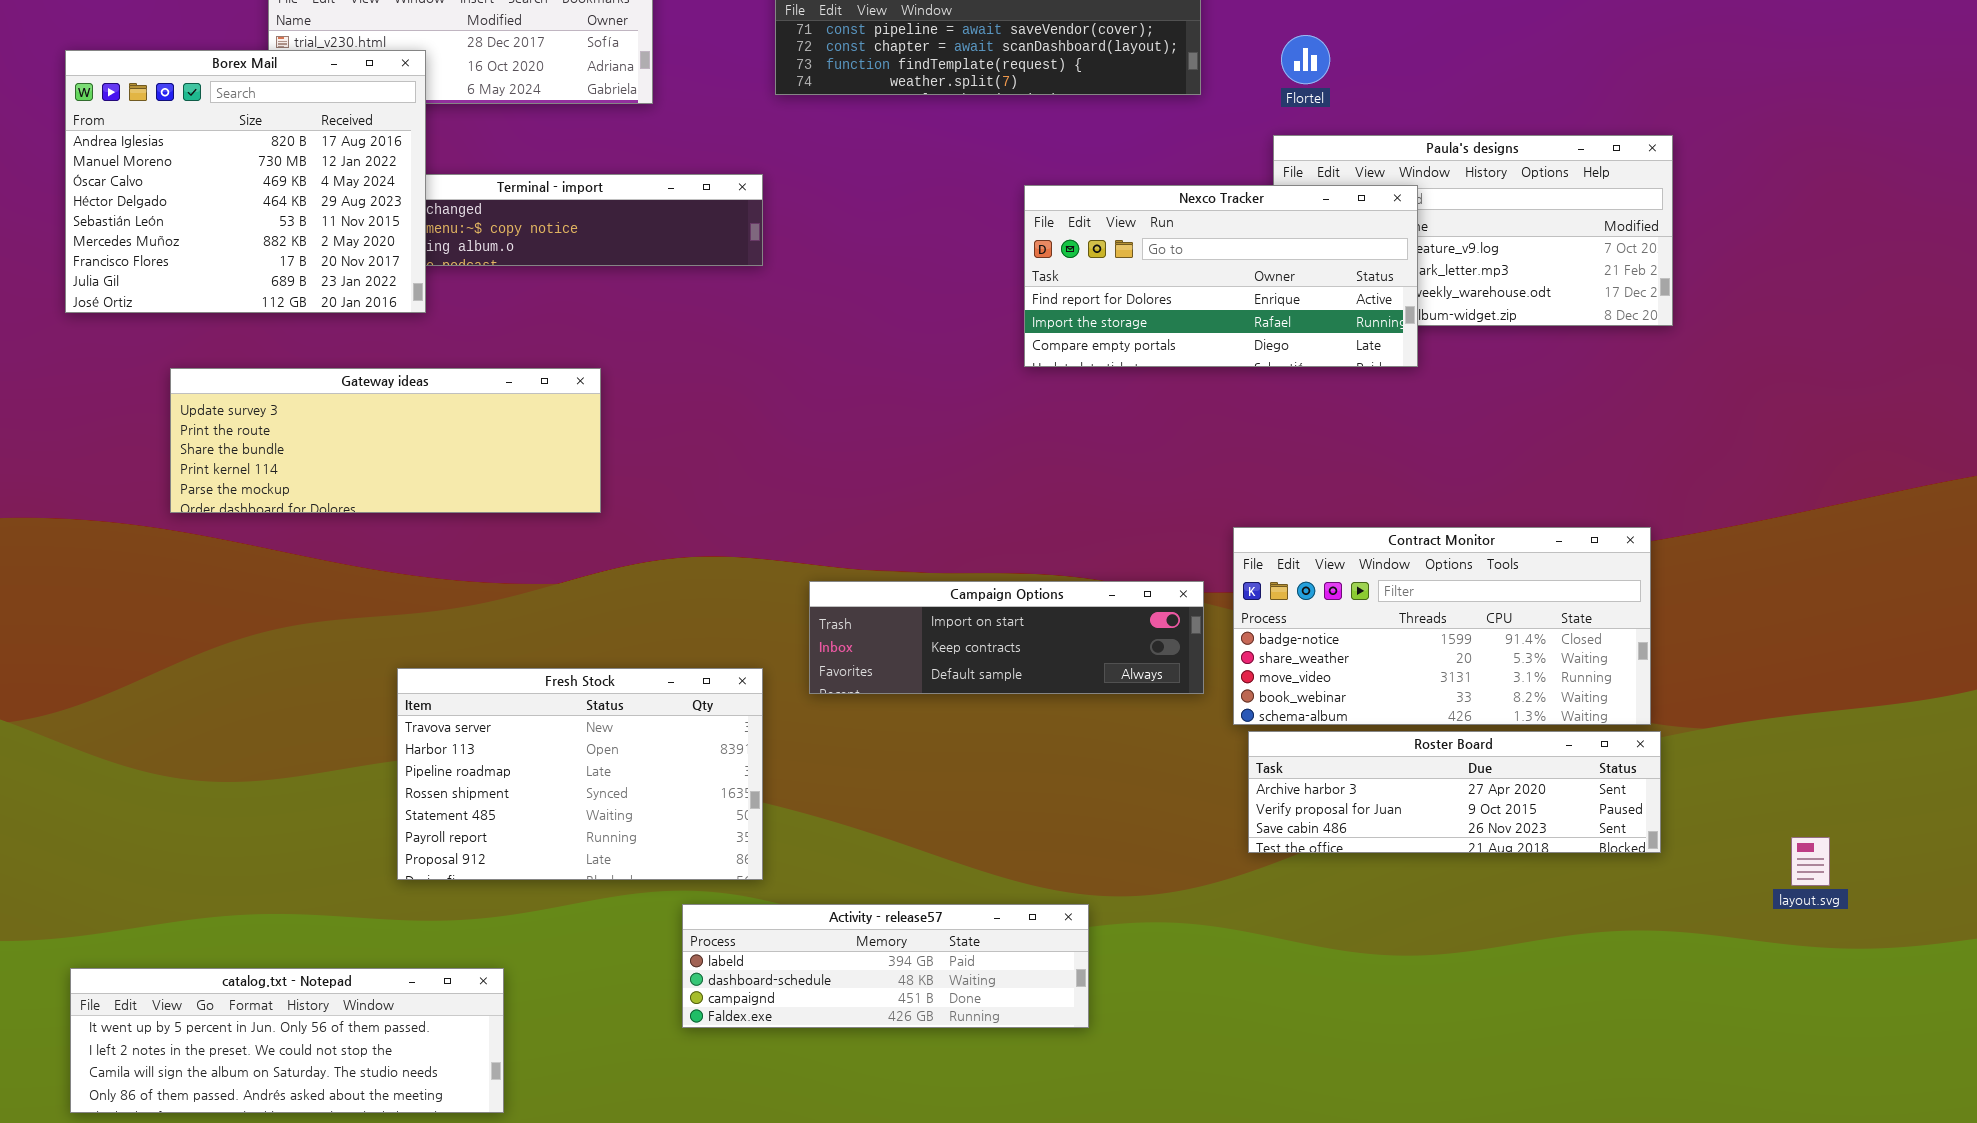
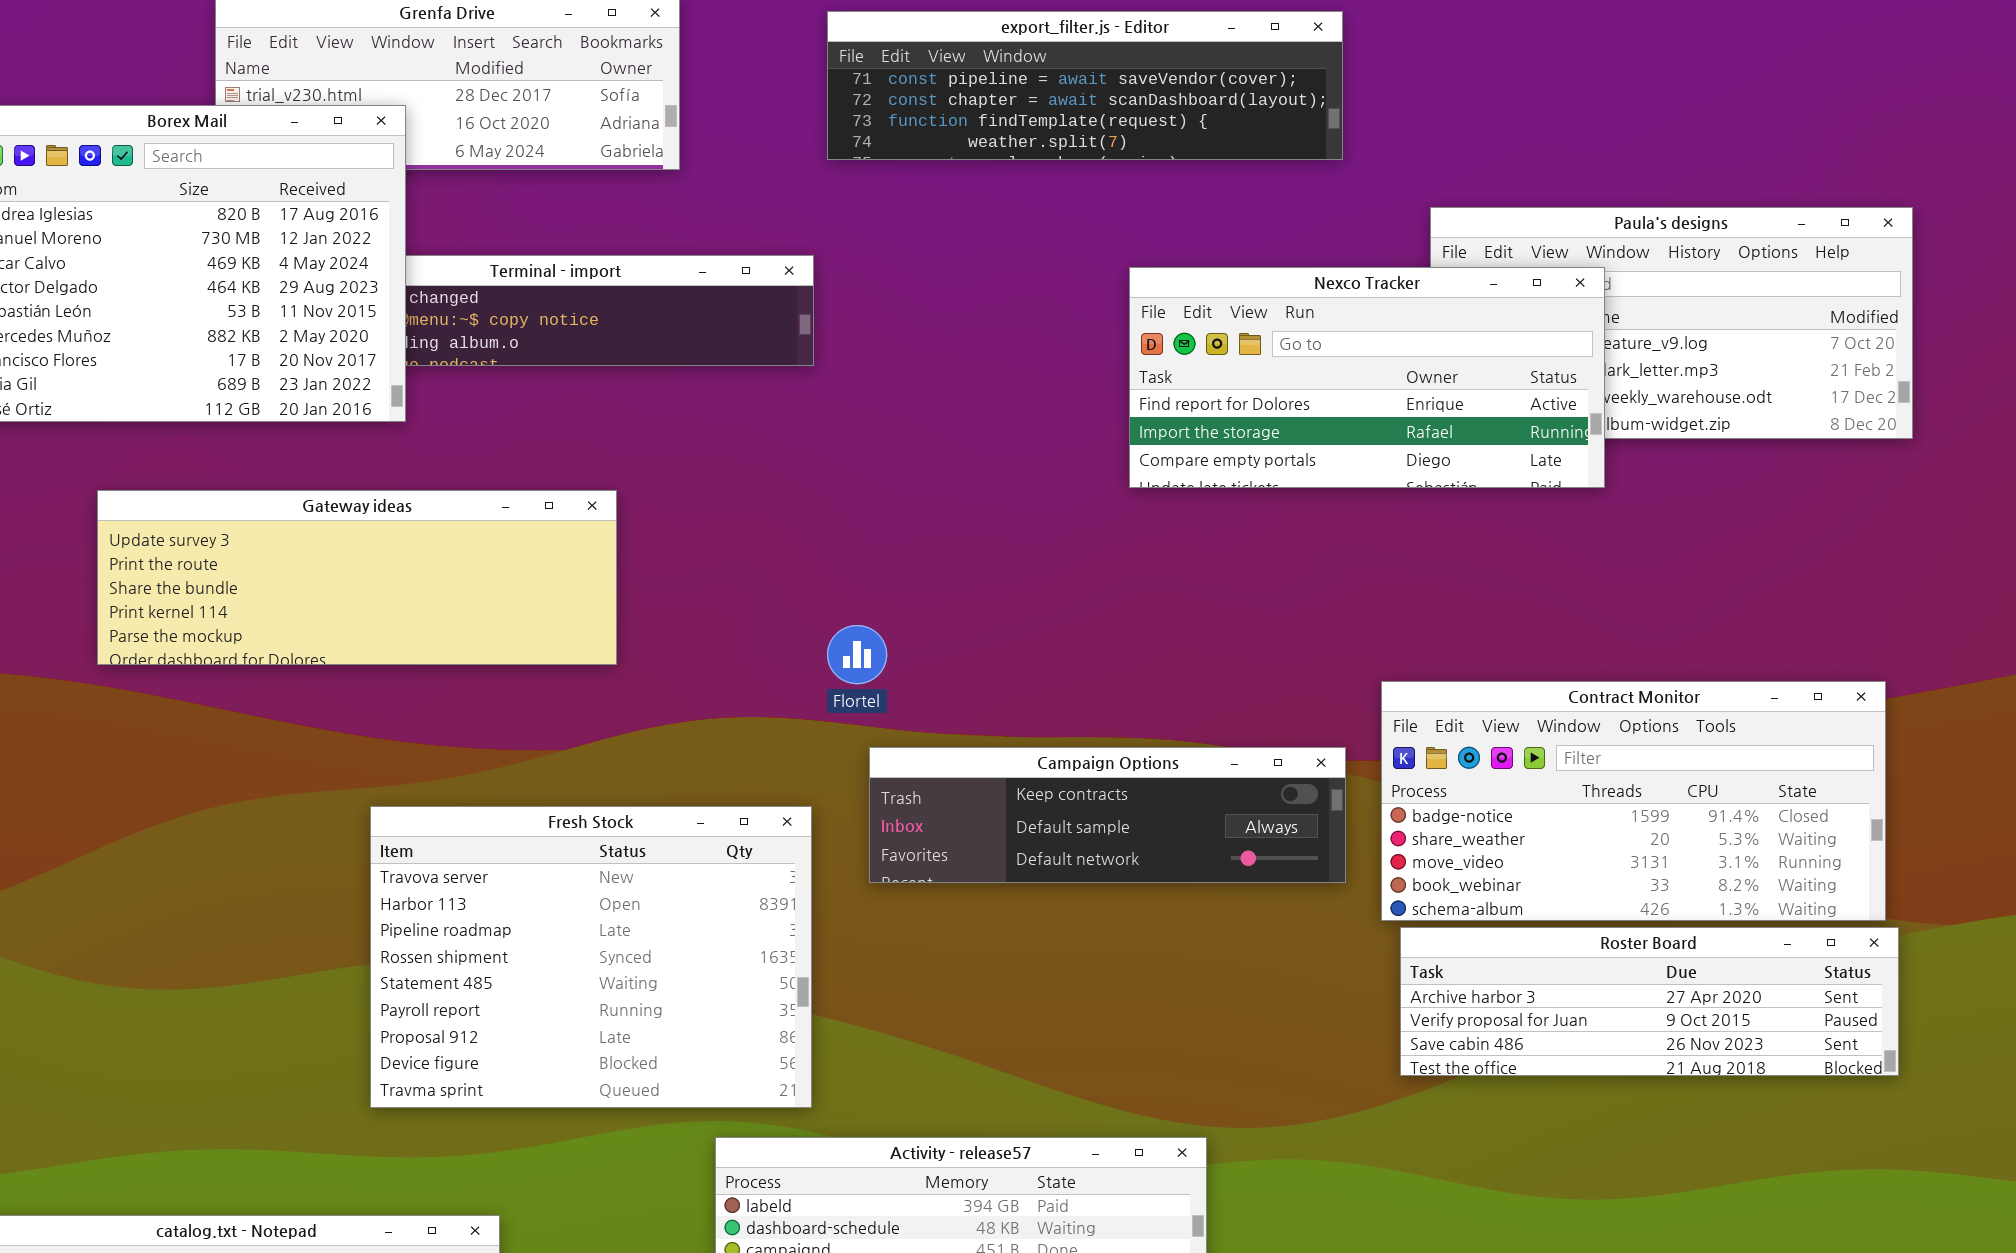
Flortel: [1281,35,1330,84] -> [827,625,887,684], moved
Campaign Options: [809,581,1204,694] -> [869,747,1346,883], scrolled down 1 row
Fresh Stock: [397,668,763,880] -> [370,806,812,1108], resized

